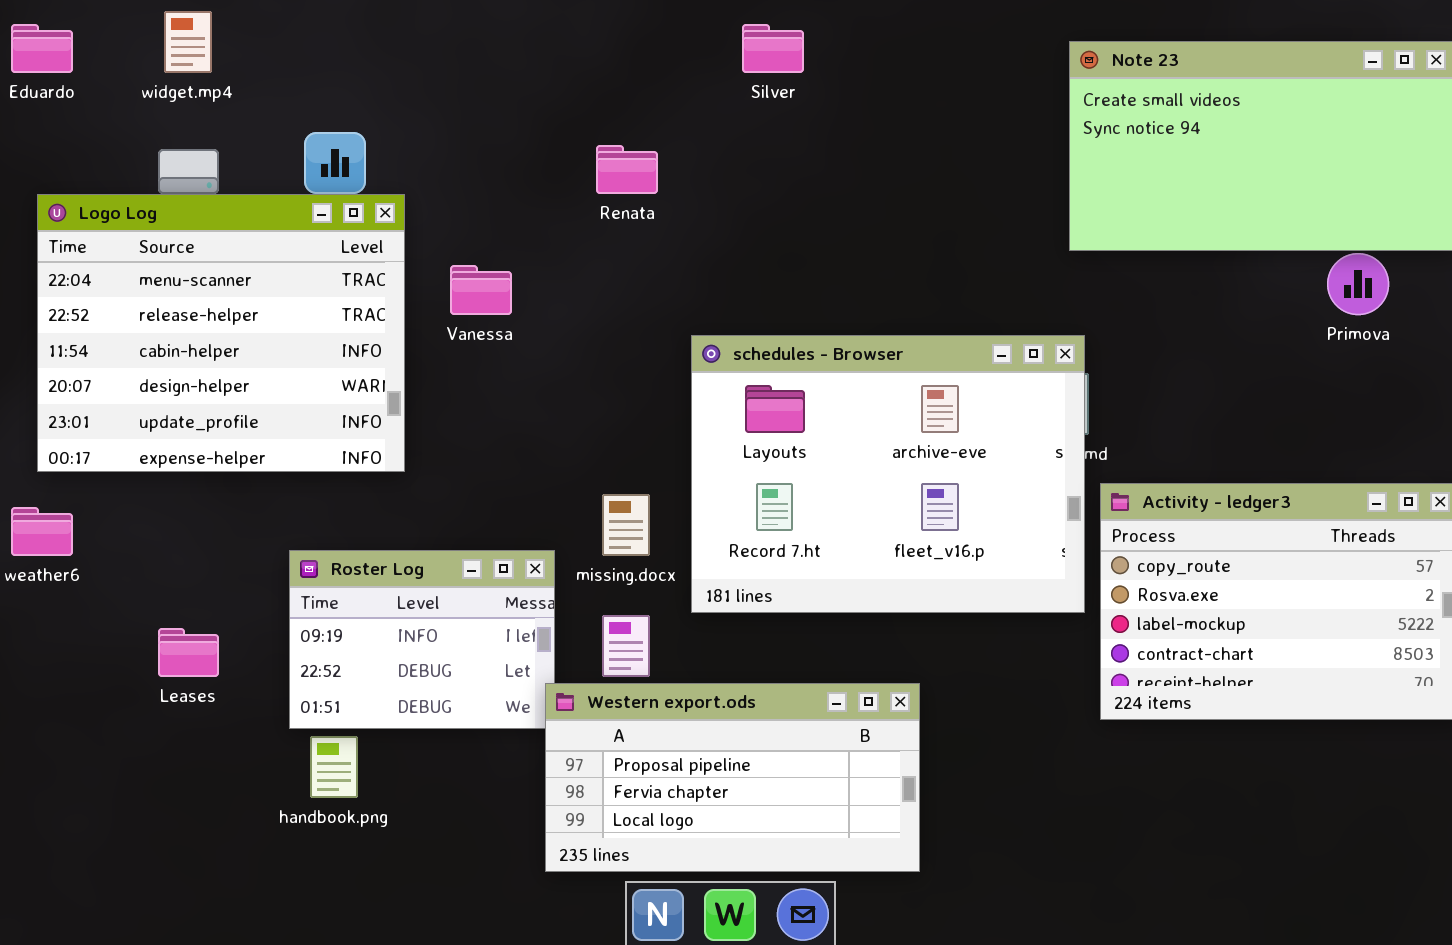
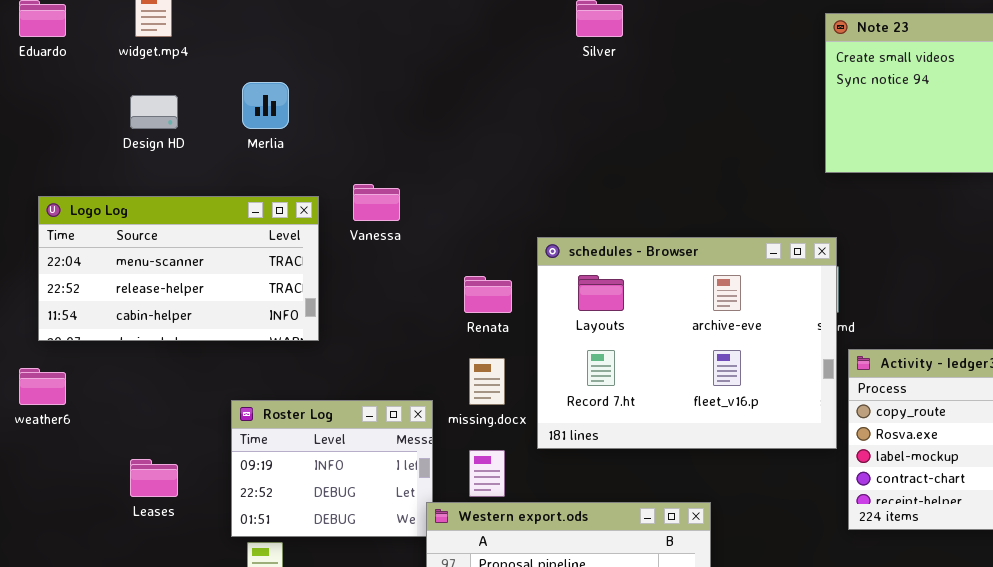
Renata: [596,145,658,194] -> [464,276,512,313], moved
Logo Log: [37,194,405,472] -> [38,196,319,341], resized

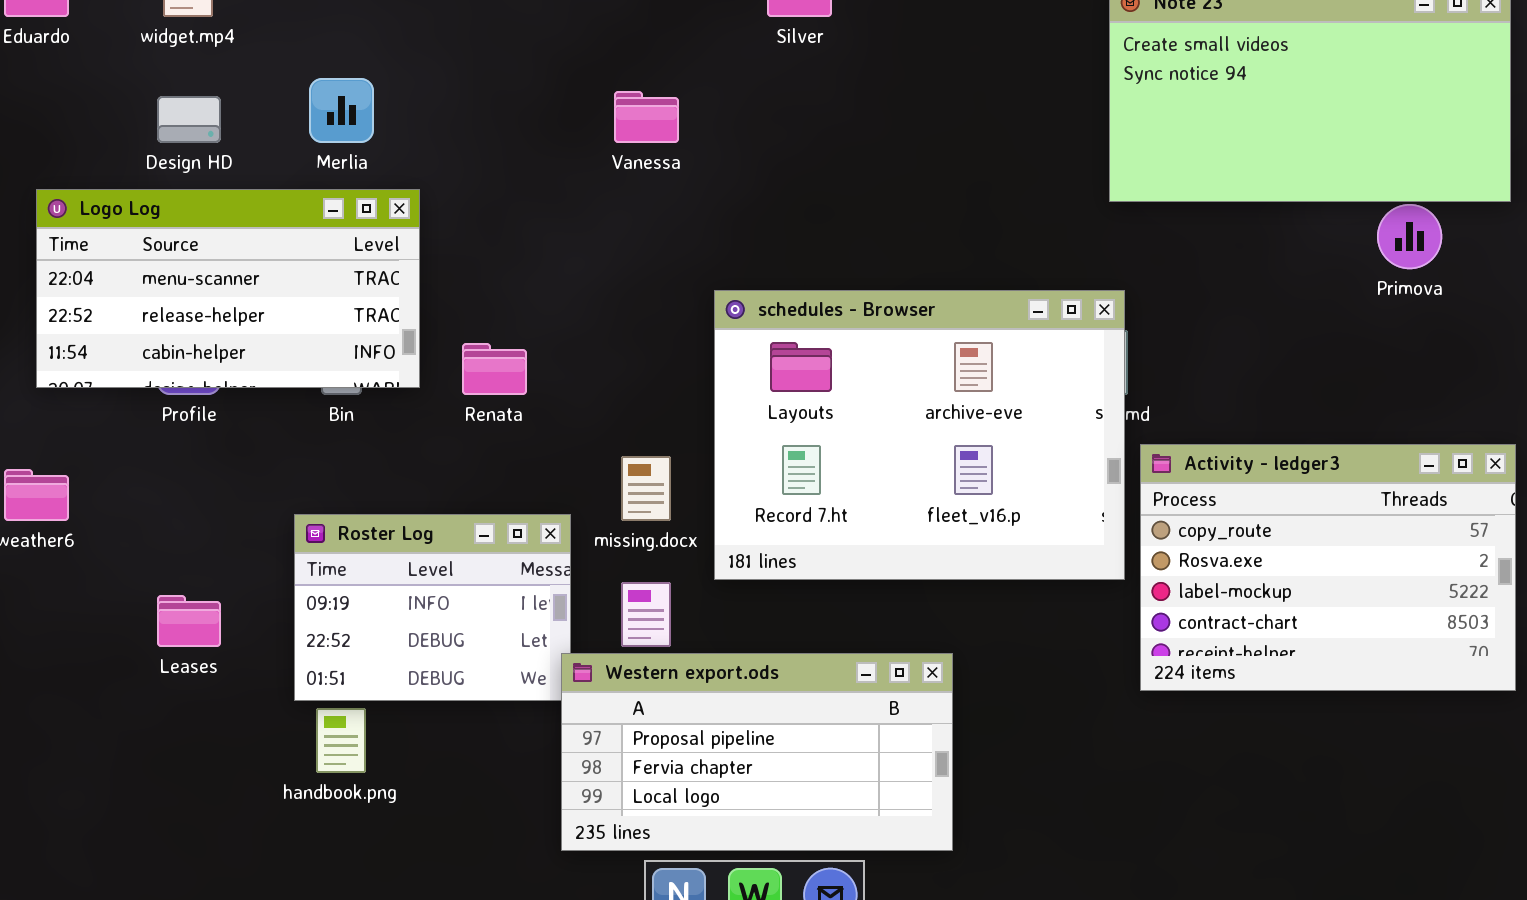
Vanessa: [353,184,400,221] -> [614,91,679,143], moved
Logo Log: [38,196,319,341] -> [36,189,420,388], moved
Renata: [464,276,512,313] -> [462,343,527,395], moved

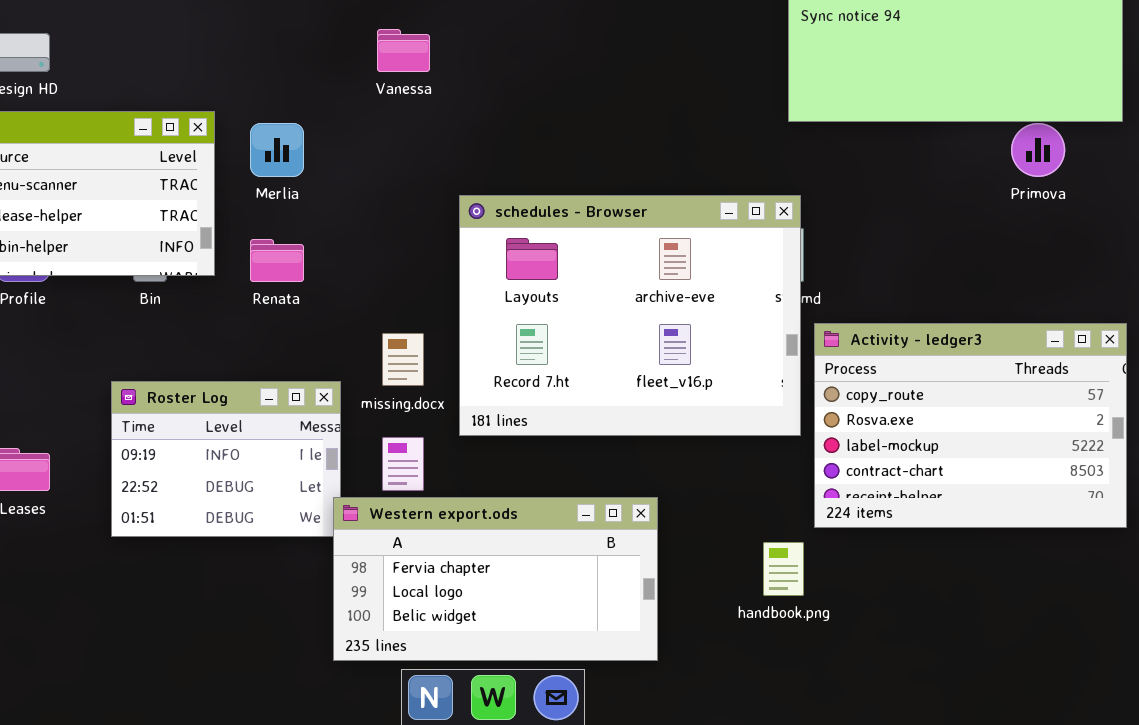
Merlia: [309,78,374,143] -> [250,123,304,177], moved
Western export.ods: [561,653,953,851] -> [333,497,658,661], scrolled down 1 row
handbook.png: [316,708,366,773] -> [763,542,804,596], moved

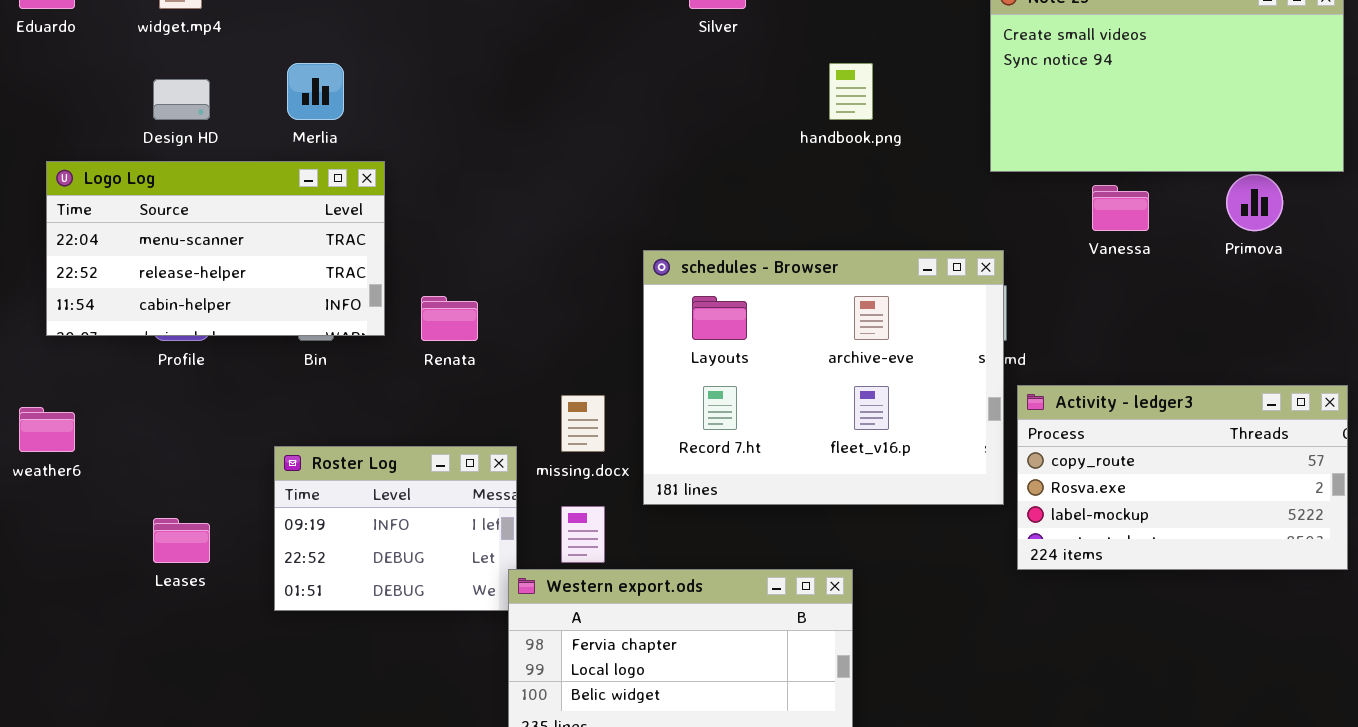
Vanessa: [377,29,430,72] -> [1092,185,1149,231], moved
Merlia: [250,123,304,177] -> [287,63,344,120], moved
Activity - ledger3: [814,323,1127,528] -> [1017,385,1348,570], resized
handbook.png: [763,542,804,596] -> [829,63,873,120], moved

